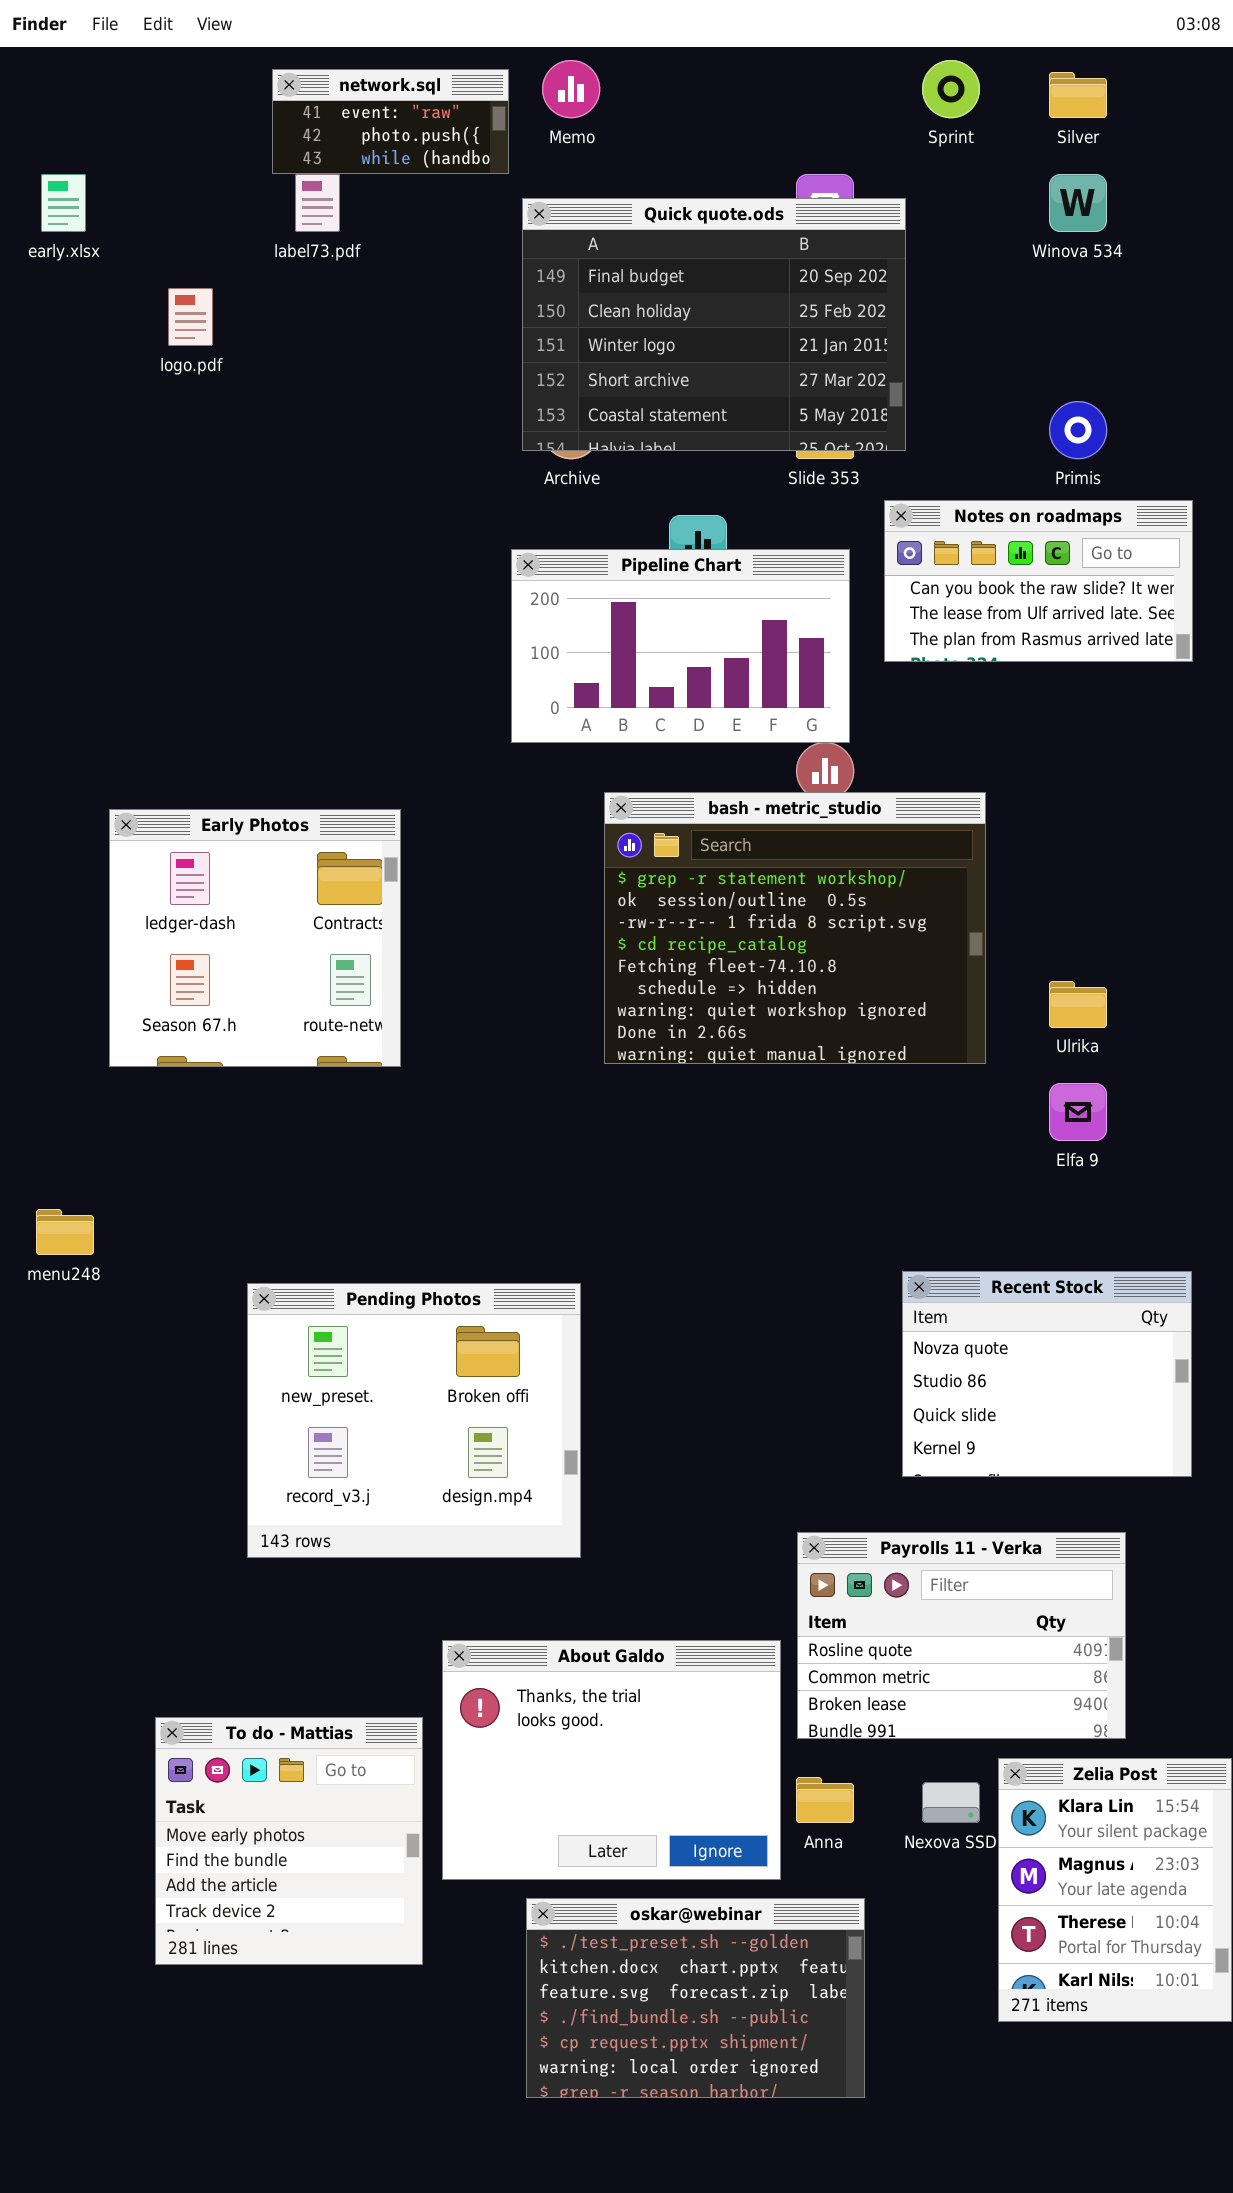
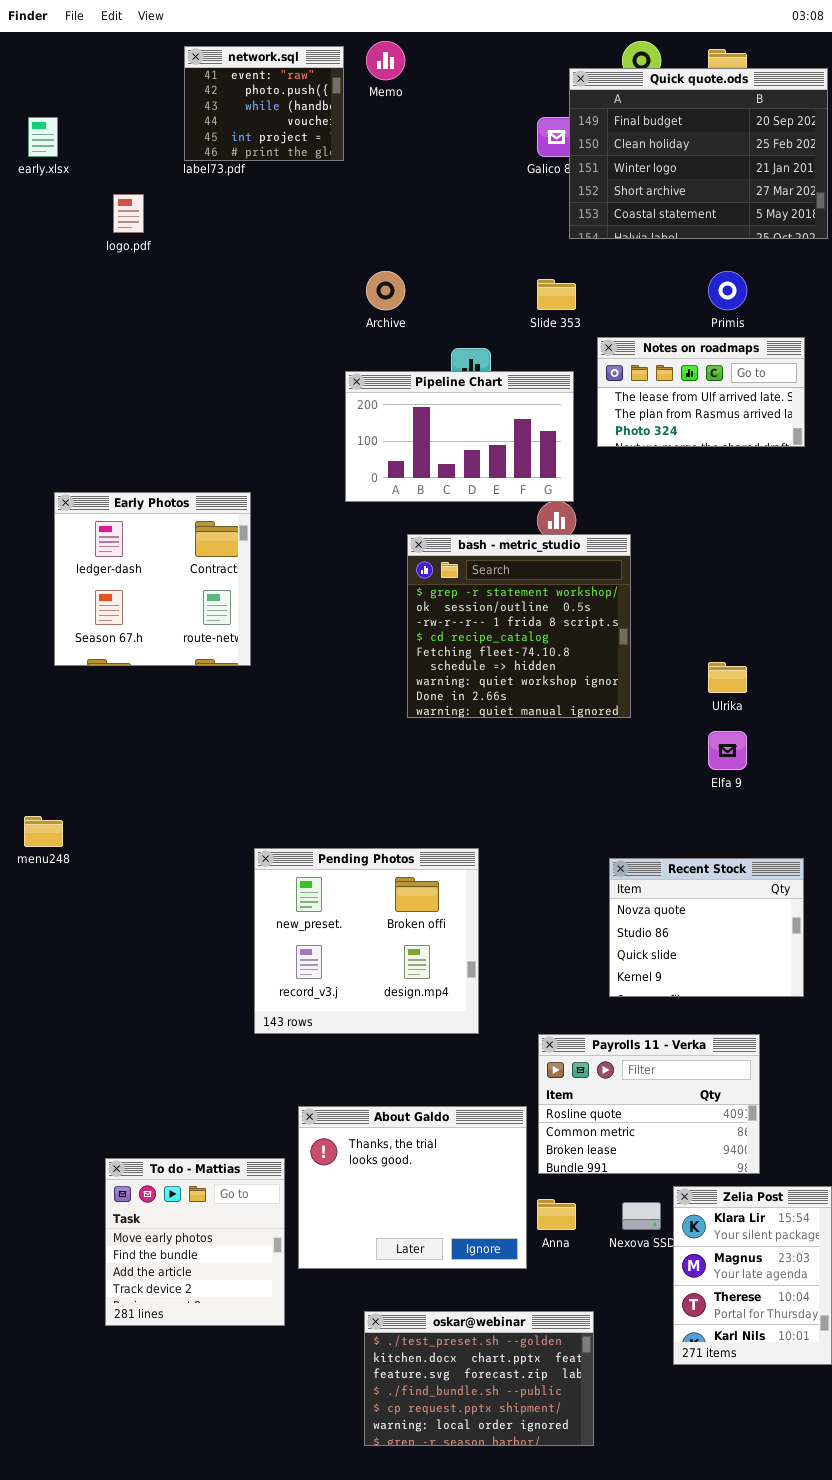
network.sql: [272,69,509,174] -> [184,46,344,161], resized
Quick quote.ods: [522,198,906,451] -> [569,68,828,239], moved
Notes on roadmaps: [884,500,1193,662] -> [597,337,805,447], scrolled down 1 row
bash - metric_studio: [604,792,986,1064] -> [407,534,631,718], resized
Early Photos: [109,809,401,1067] -> [54,492,251,666], moved
Pending Photos: [247,1283,581,1558] -> [254,848,479,1034], moved
oskar@webinar: [526,1898,865,2098] -> [364,1311,594,1446], moved

